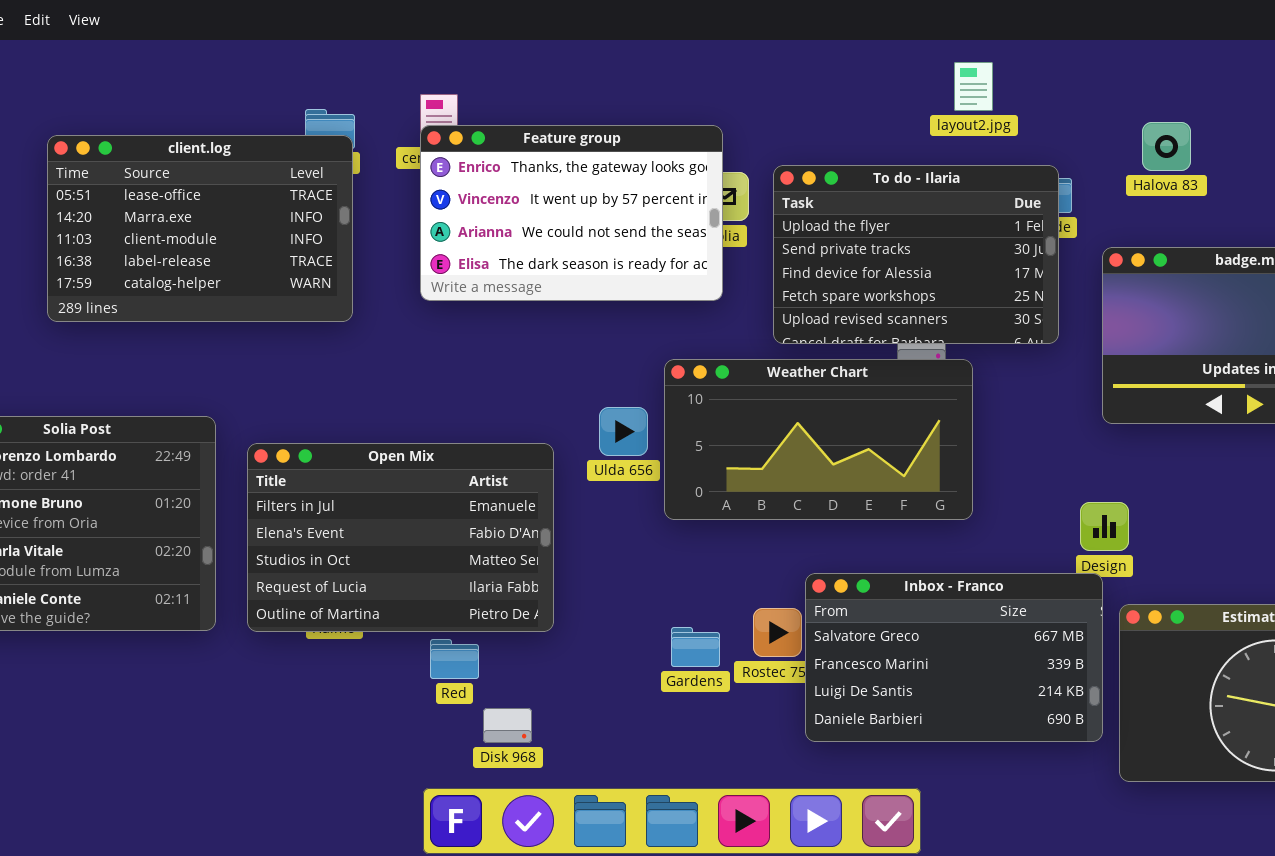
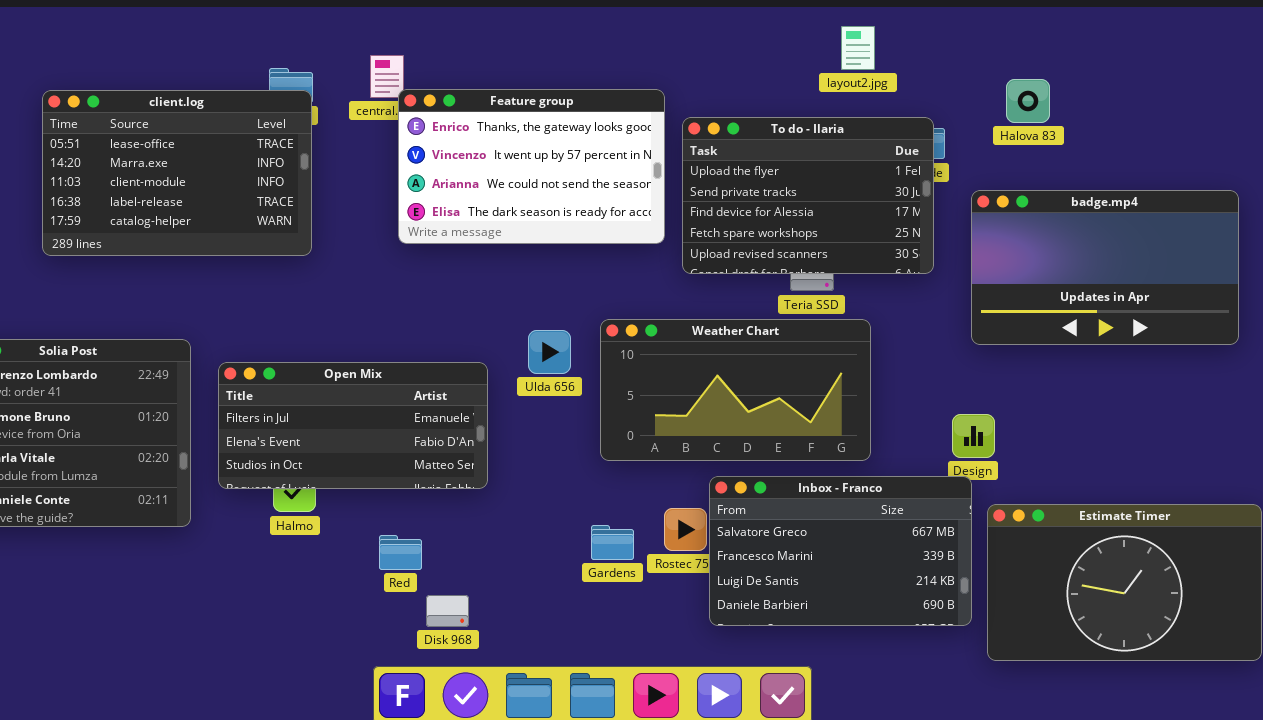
Feature group: [420,125,723,301] -> [398,89,665,244], moved
Weather Chart: [664,359,973,520] -> [600,319,871,461], moved
Open Mix: [247,443,554,632] -> [218,362,488,489], resized

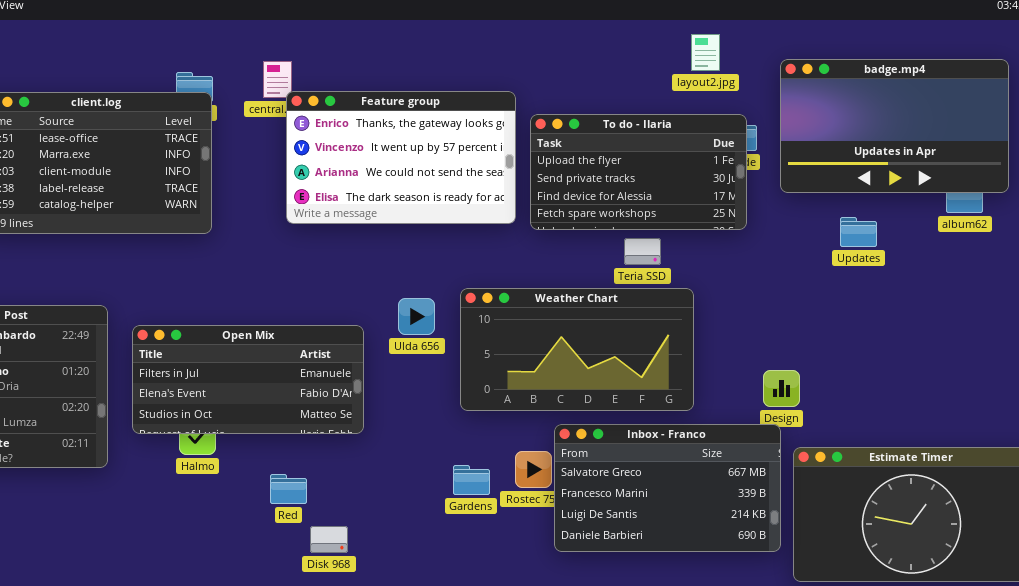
layout2.jpg: [841,26,875,70] -> [691,34,720,71], moved
To do - Ilaria: [682,117,934,274] -> [530,114,747,230], resized
badge.mp4: [971,190,1239,345] -> [780,59,1009,193], moved

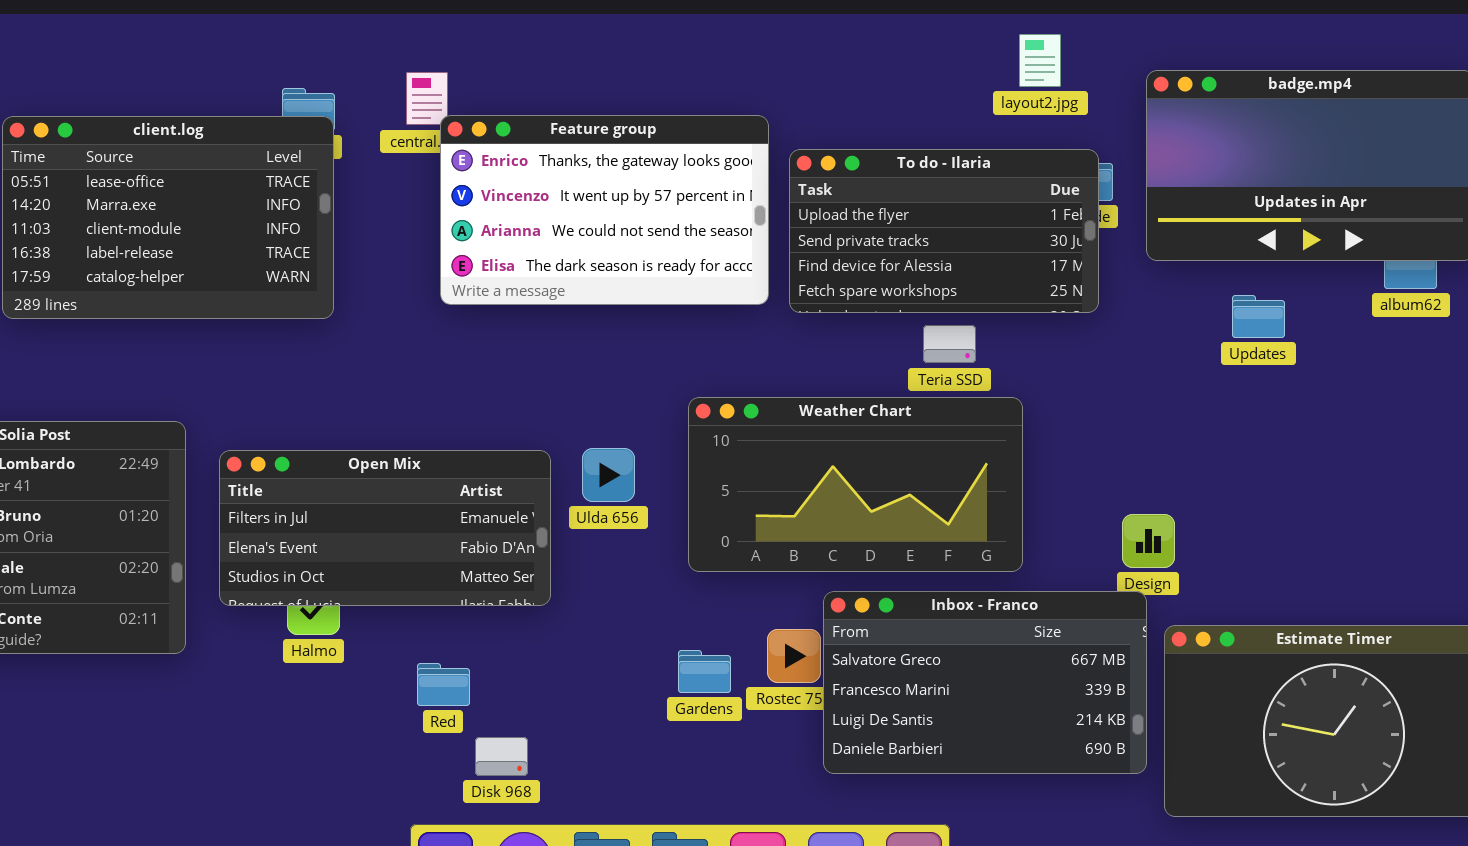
Ulda 656: [398,298,435,335] -> [582,448,635,502], moved

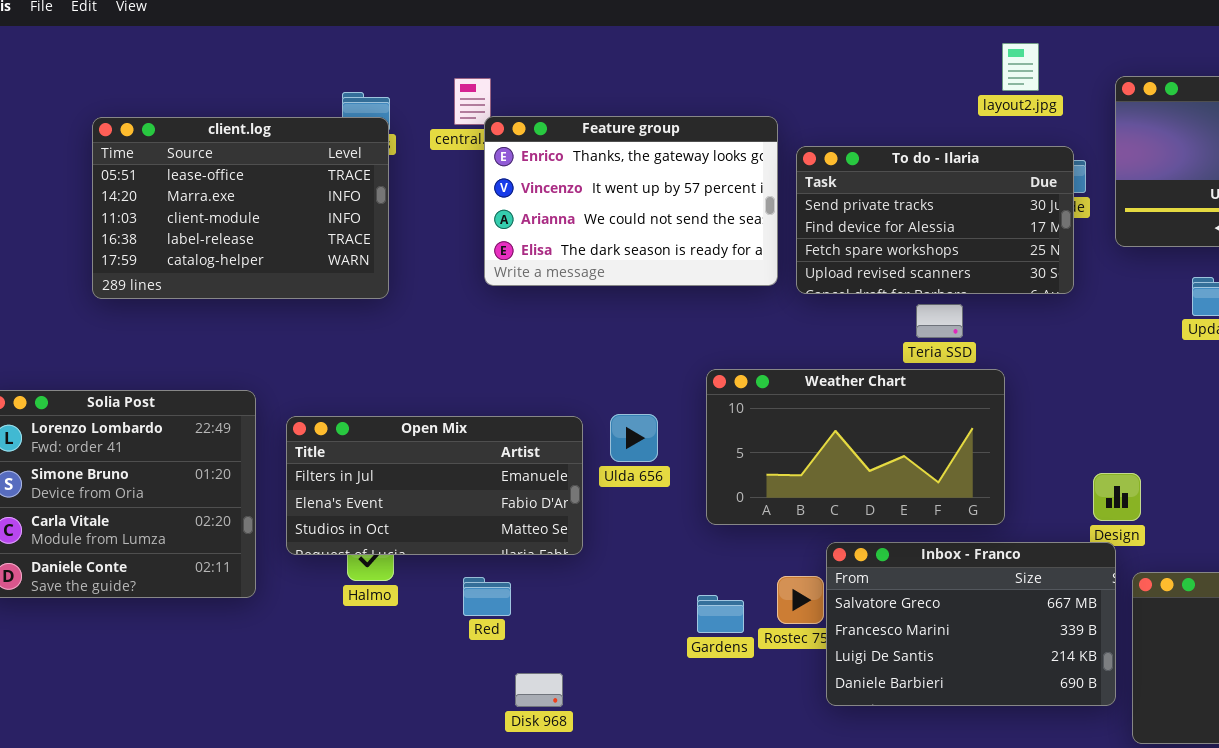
To do - Ilaria: [789,149,1099,313] -> [796,146,1074,294], scrolled down 1 row
Red: [417,663,470,706] -> [463,577,511,616], moved

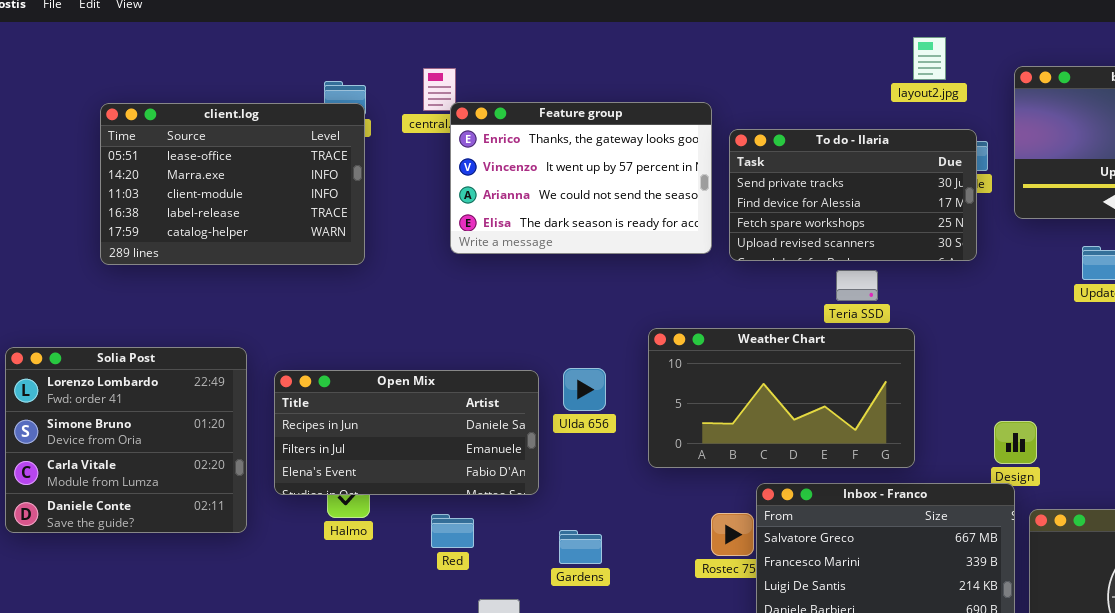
Open Mix: [286,416,583,555] -> [274,370,539,495], scrolled up 1 row
Gardens: [697,595,744,633] -> [559,530,602,564], moved

